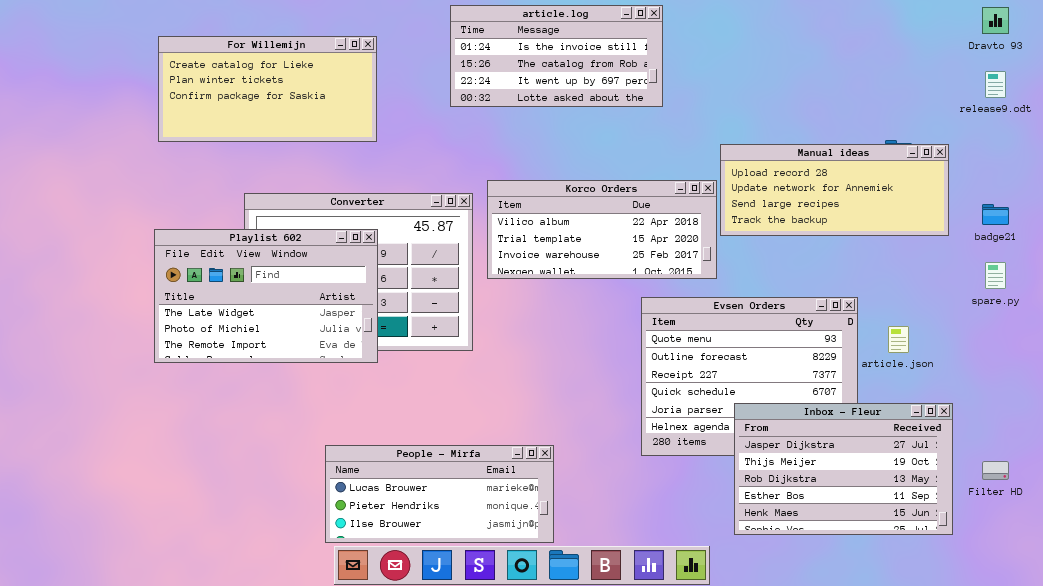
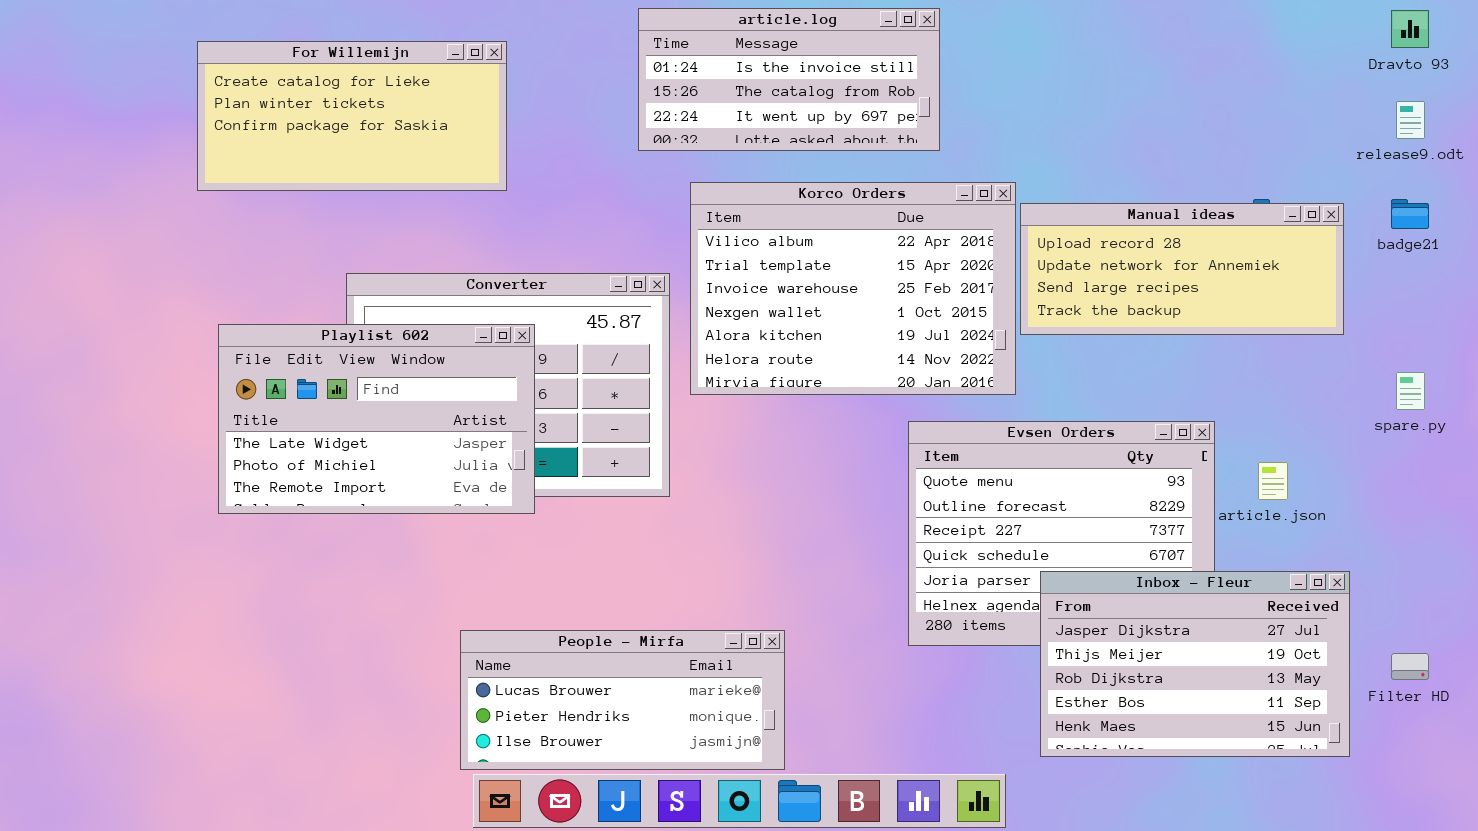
For Willemijn: [158,36,377,142] -> [197,41,507,191], moved
Korco Orders: [487,180,717,279] -> [690,182,1016,395], resized
badge21: [982,204,1009,225] -> [1391,199,1429,229], moved

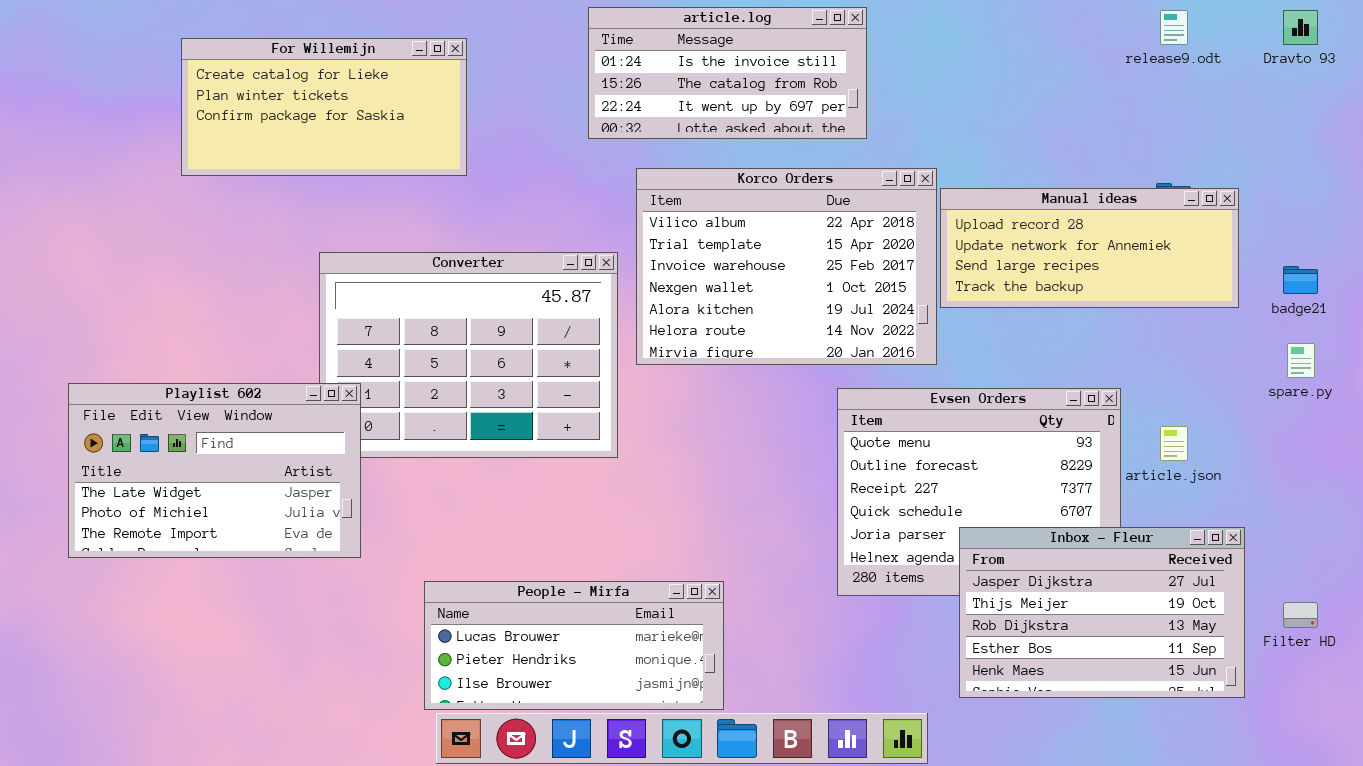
release9.odt: [1396,101,1425,139] -> [1160,10,1188,45], moved
badge21: [1391,199,1429,229] -> [1283,266,1318,294], moved
Playlist 602: [218,324,535,514] -> [68,383,361,558], moved

